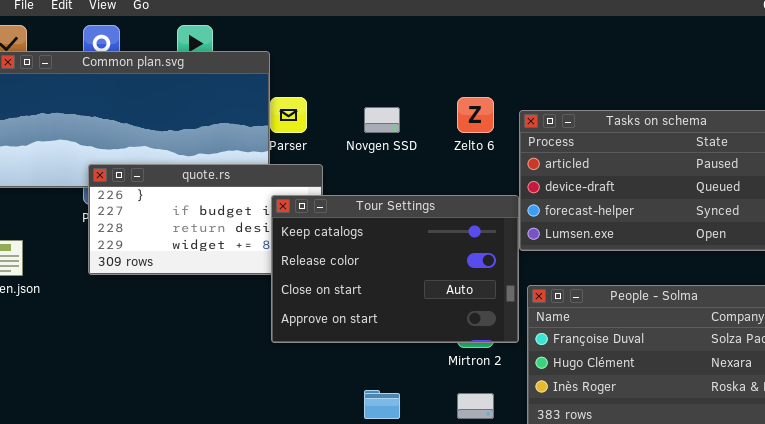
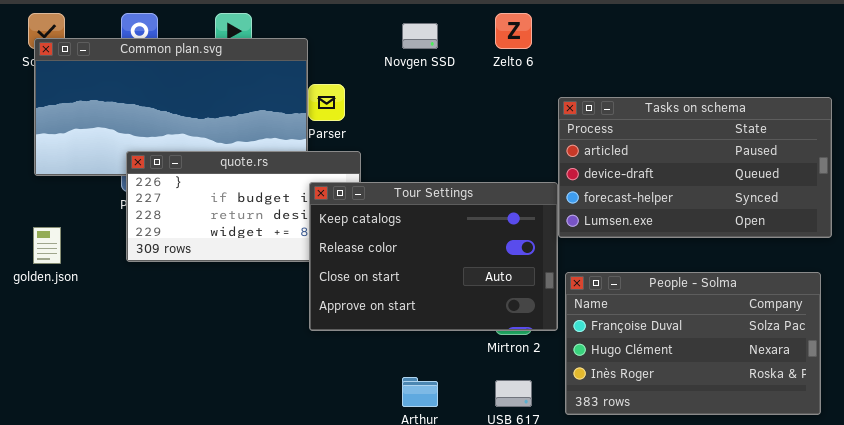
Zelto 6: [457,97,494,133] -> [495,13,532,49], moved
Novgen SSD: [364,107,400,133] -> [402,23,438,49], moved

